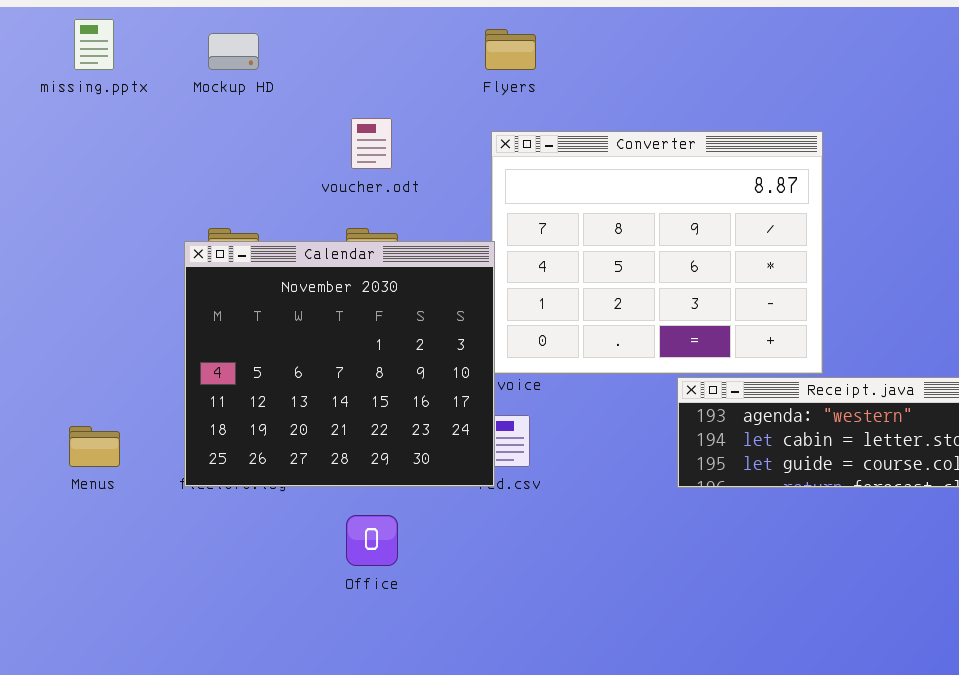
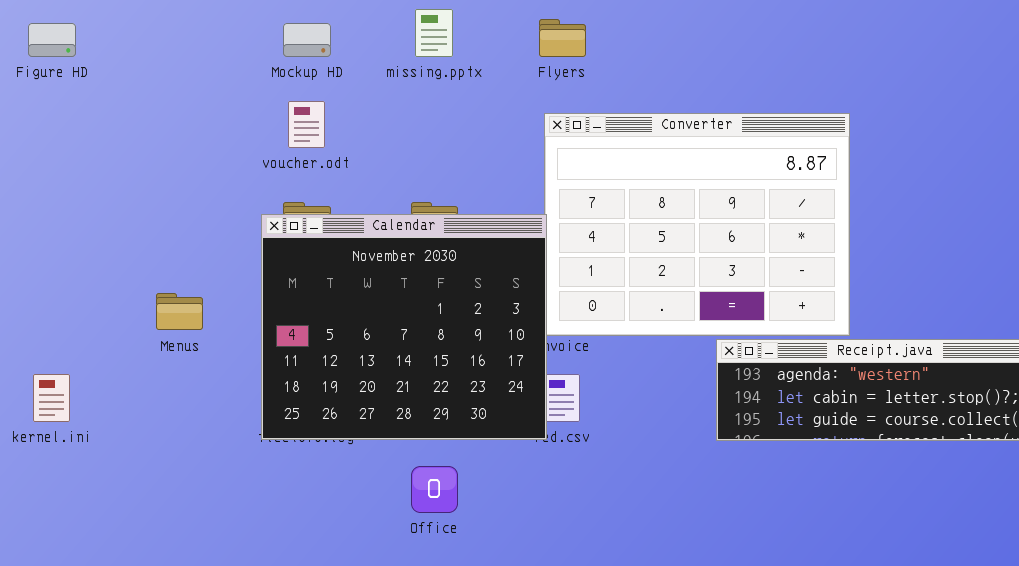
missing.pptx: [74,19,114,70] -> [415,9,453,57], moved
voucher.odt: [351,118,392,169] -> [288,101,325,148], moved
Menus: [69,426,120,467] -> [156,293,203,330], moved

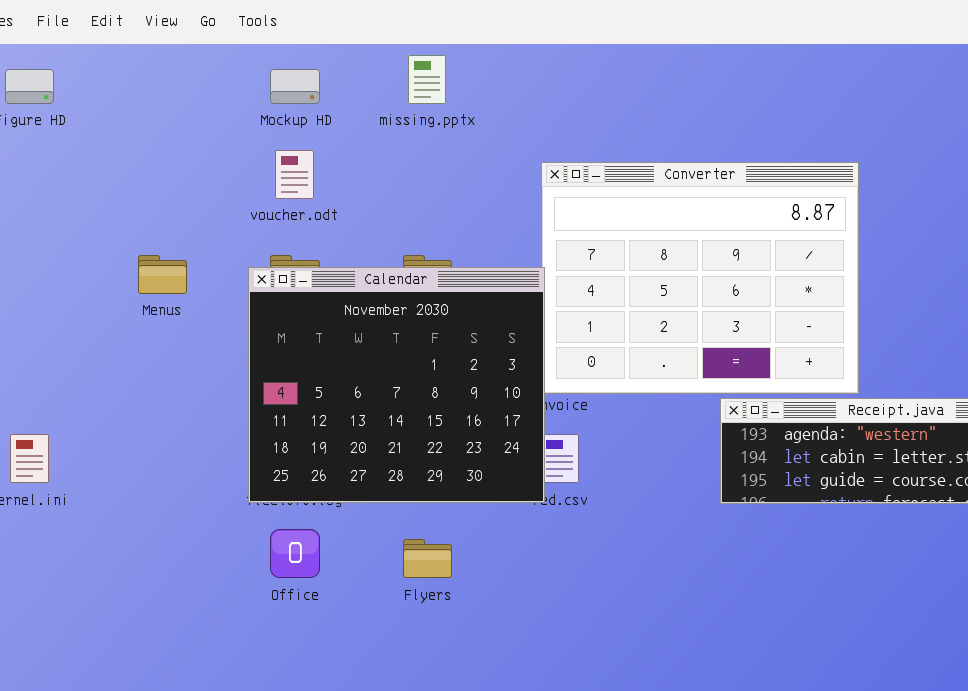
Flyers: [539,19,586,57] -> [403,539,452,578], moved
Menus: [156,293,203,330] -> [138,255,187,294], moved
Office: [411,466,458,513] -> [270,529,320,578], moved

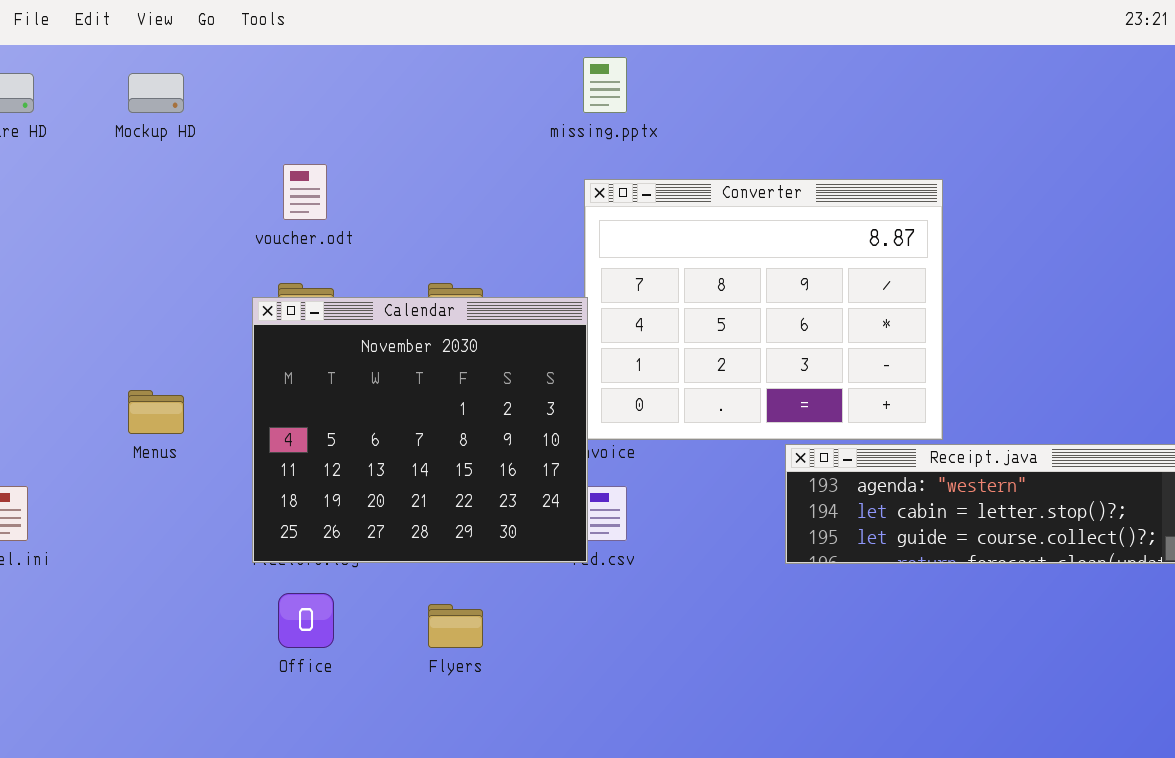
missing.pptx: [408,55,446,104] -> [583,57,627,113], moved
Mockup HD: [270,69,320,104] -> [128,73,184,113], moved
Menus: [138,255,187,294] -> [128,390,184,434], moved

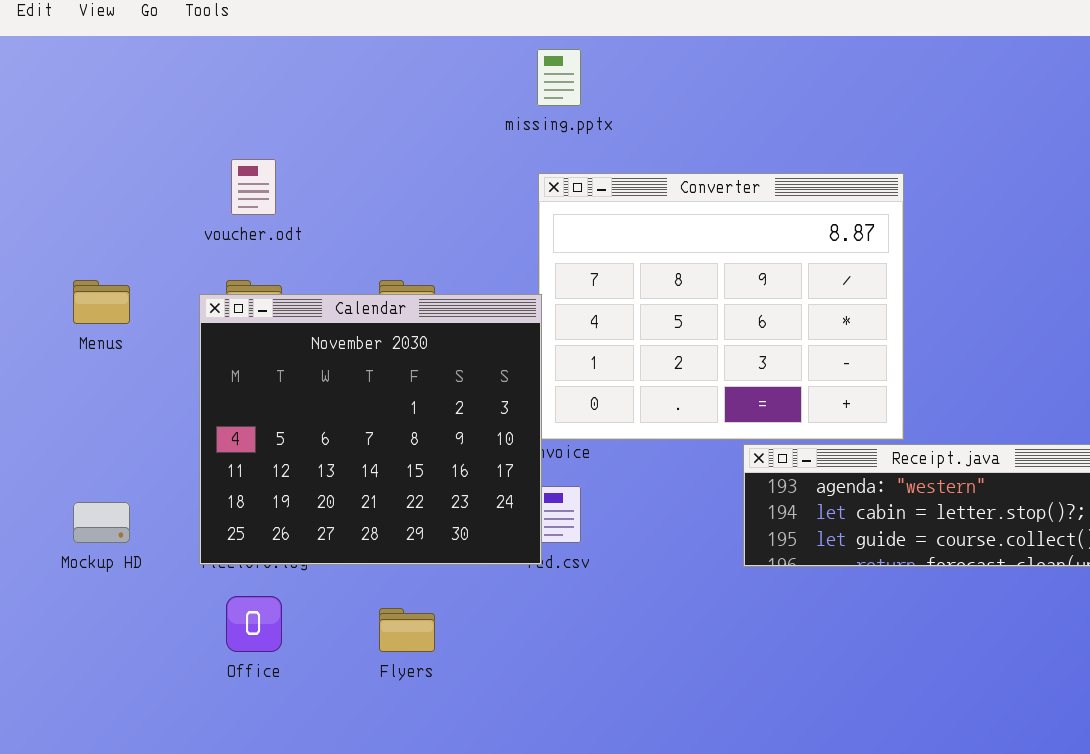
Mockup HD: [128,73,184,113] -> [73,502,130,543], moved
Menus: [128,390,184,434] -> [73,280,130,324], moved

